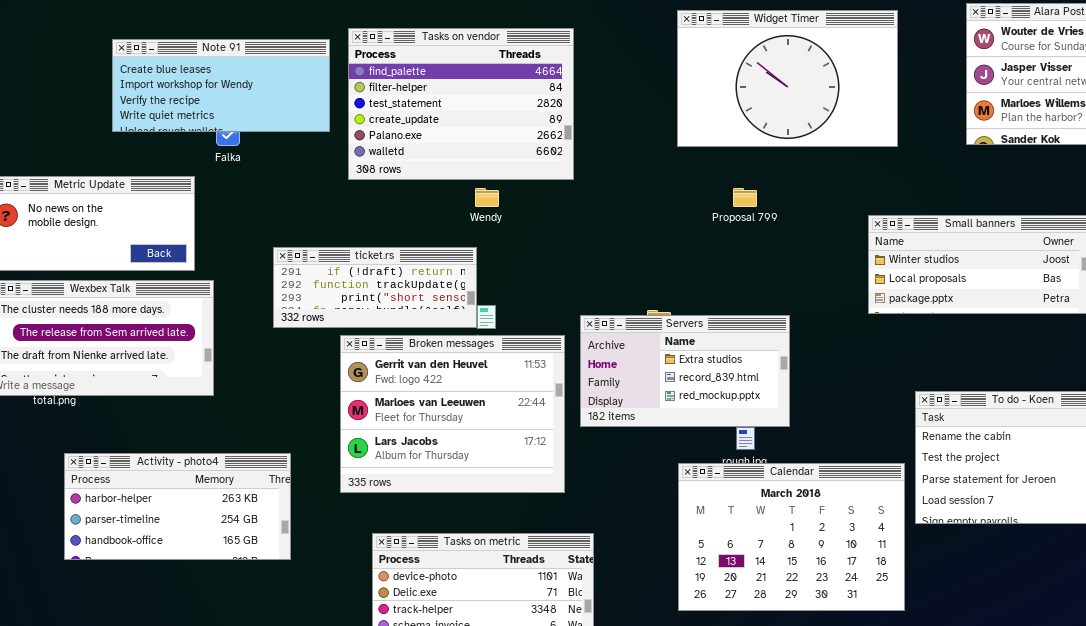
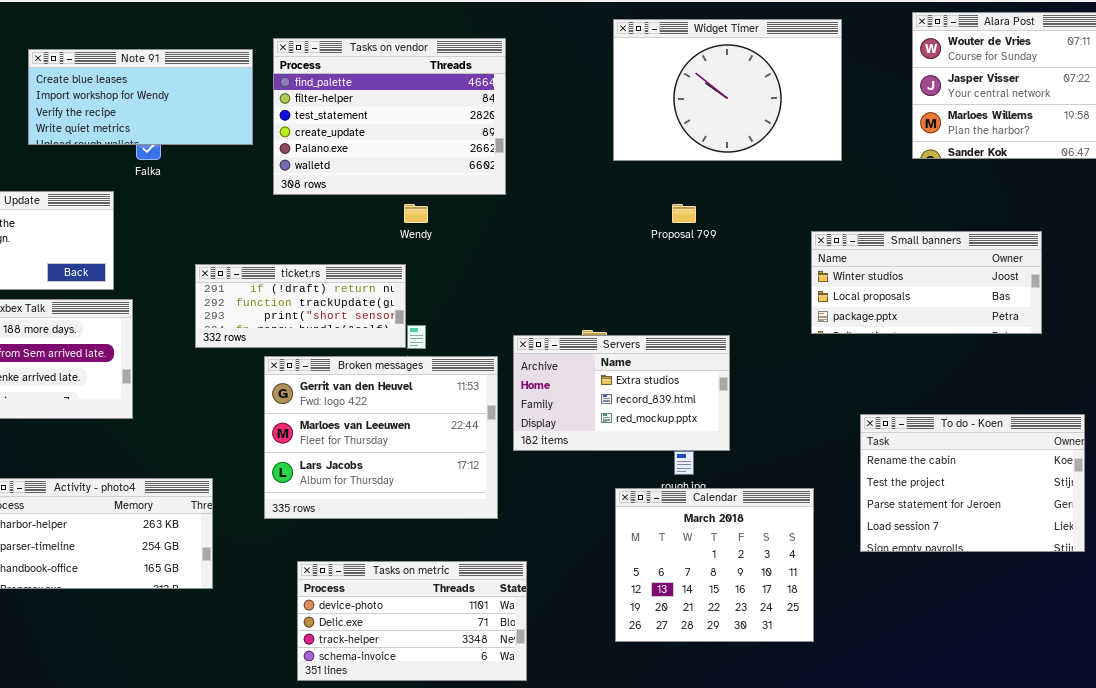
Calendar: [678,463,905,611] -> [615,488,814,642], resized

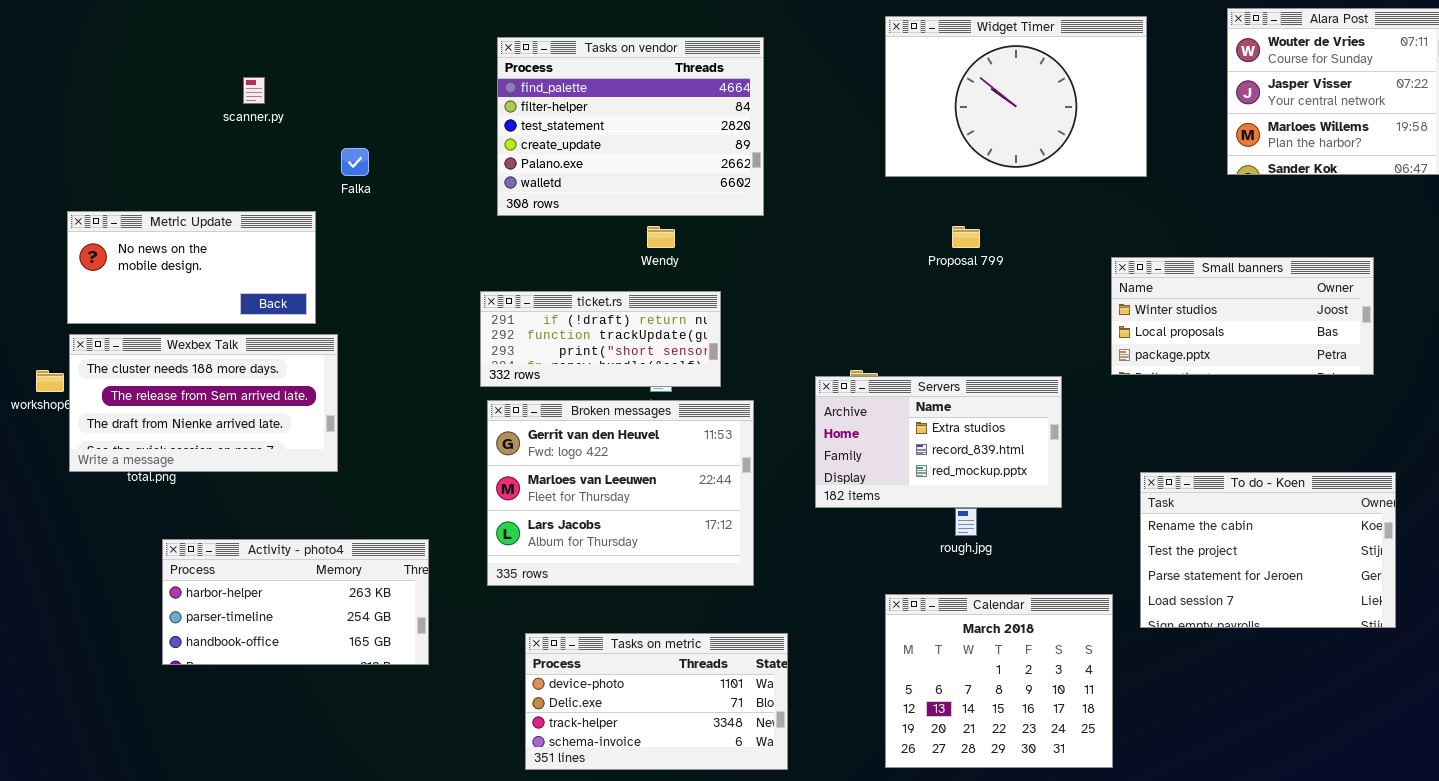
Note 91: [28,49,253,145] -> none, closed
ticket.rs: [195,264,406,348] -> [480,291,721,387], moved
Servers: [513,335,730,451] -> [815,376,1062,508], moved
To do - Koen: [860,414,1085,552] -> [1140,472,1396,628], moved
Calendar: [615,488,814,642] -> [885,594,1113,768], moved

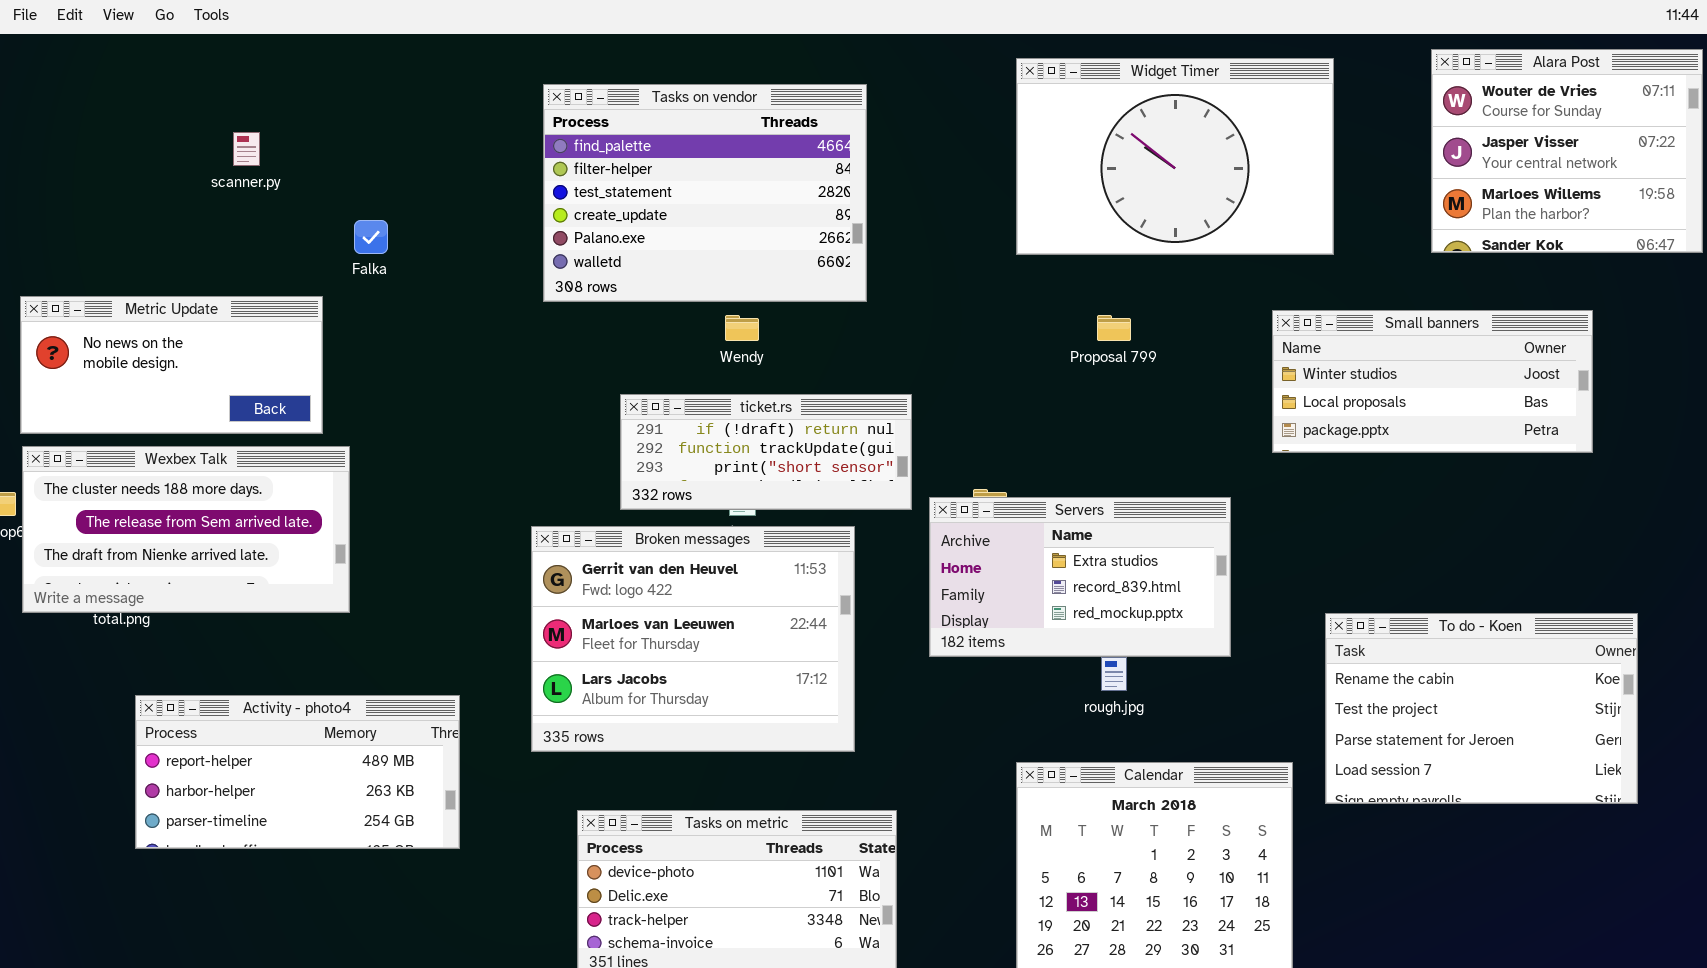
Small banners: [1111,257,1374,375] -> [1272,310,1593,453], moved
ticket.rs: [480,291,721,387] -> [620,394,912,510], moved
Activity - photo4: [162,539,429,665] -> [135,695,460,849], scrolled up 1 row

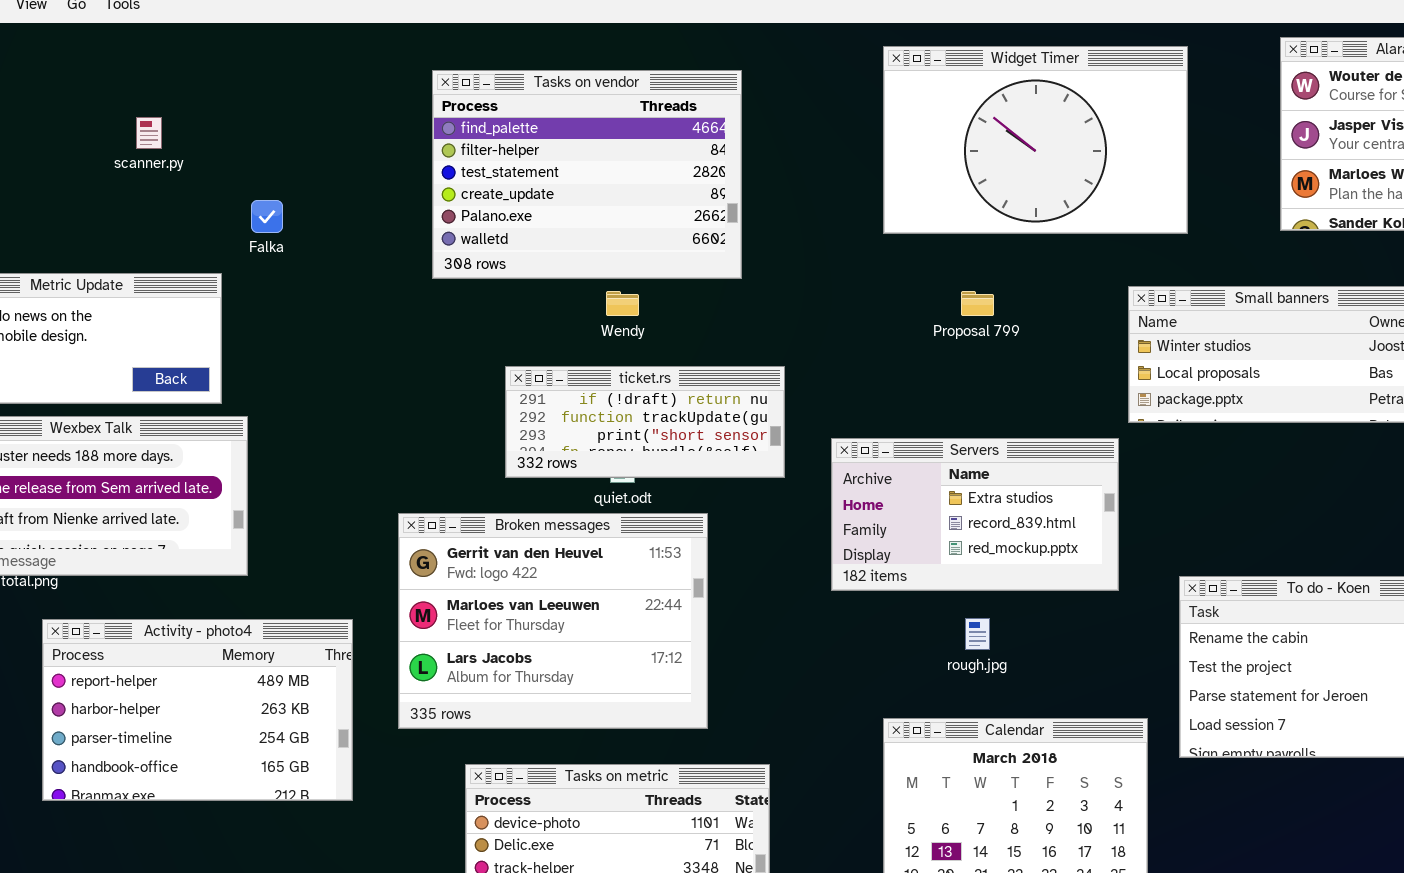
Servers: [929,497,1231,657] -> [831,438,1119,591], moved
Broken messages: [531,526,855,752] -> [398,513,708,729], moved
Activity - photo4: [135,695,460,849] -> [42,619,353,801], resized

